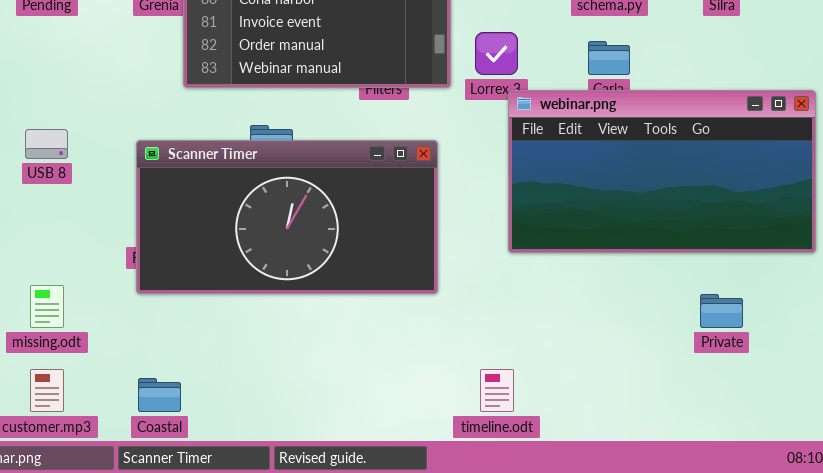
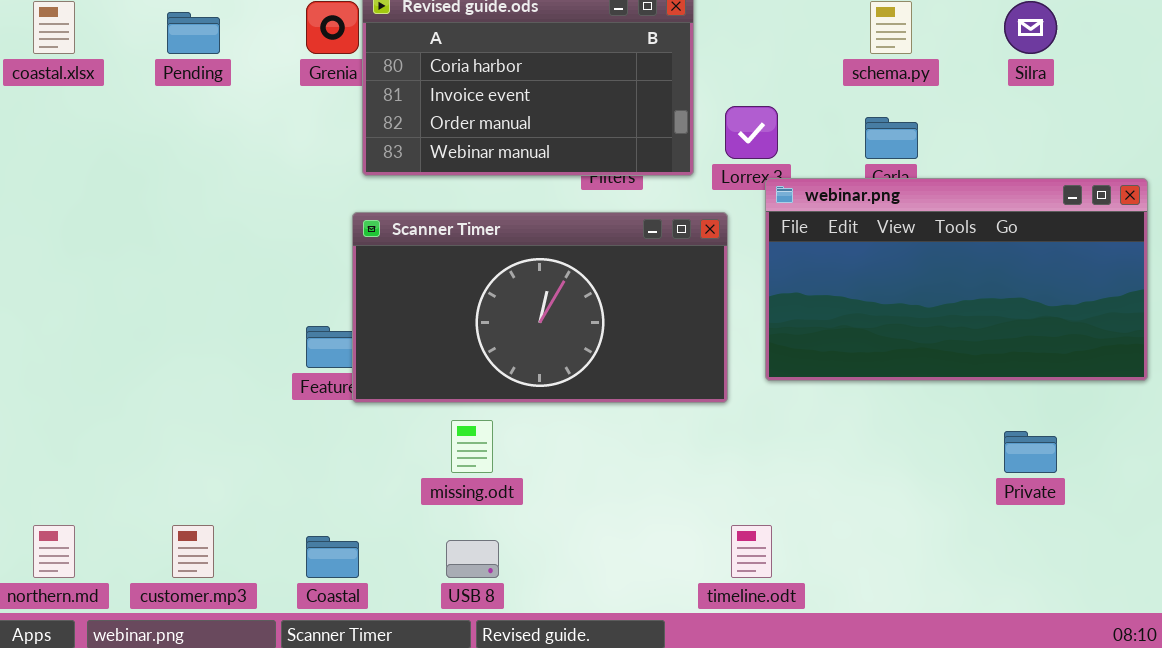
USB 8: [25,129,68,159] -> [446,540,499,578], moved
Scanner Timer: [136,140,438,294] -> [352,212,728,403], moved
missing.odt: [30,285,64,328] -> [451,420,493,473], moved

